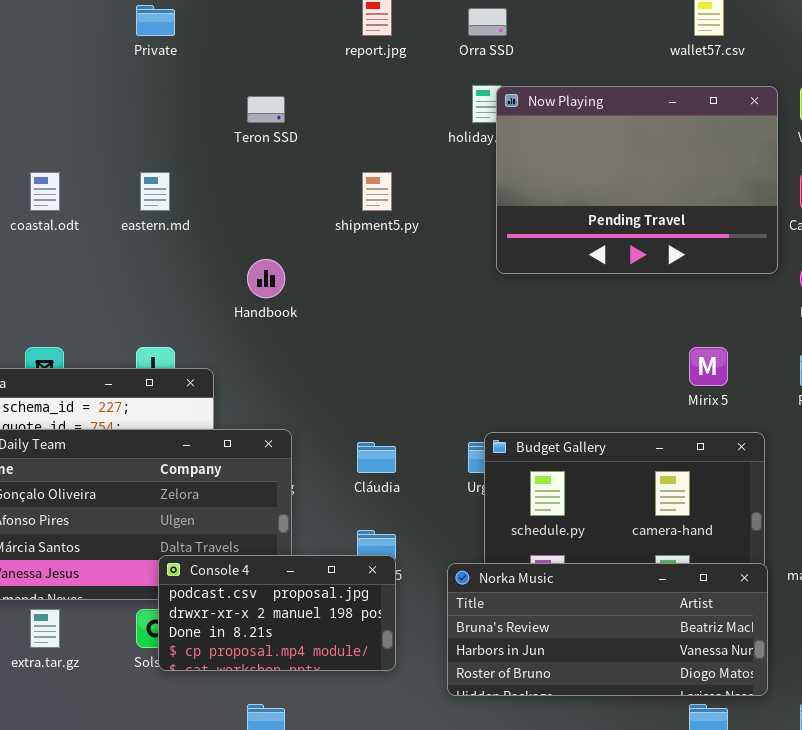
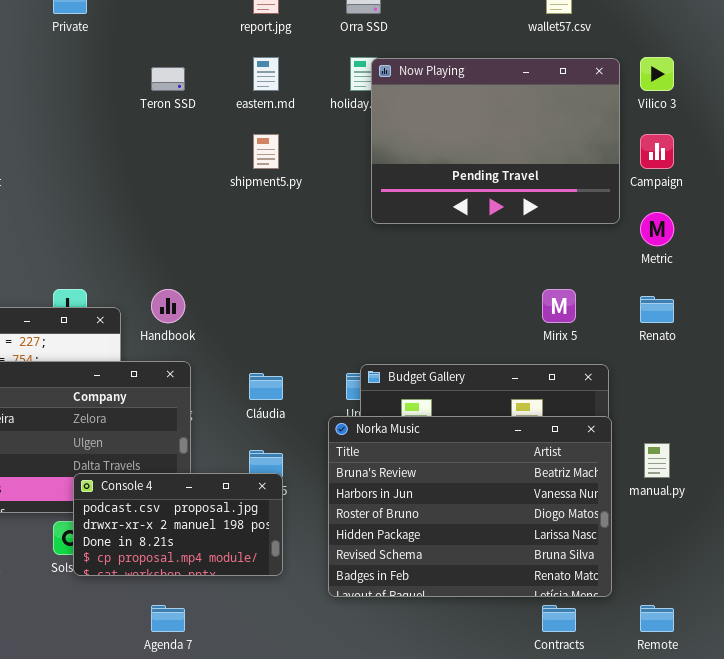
eastern.md: [140,172,170,211] -> [253,57,279,91], moved
Handbook: [247,259,285,298] -> [151,289,185,323], moved
Norka Music: [447,563,768,696] -> [328,416,612,597], resized

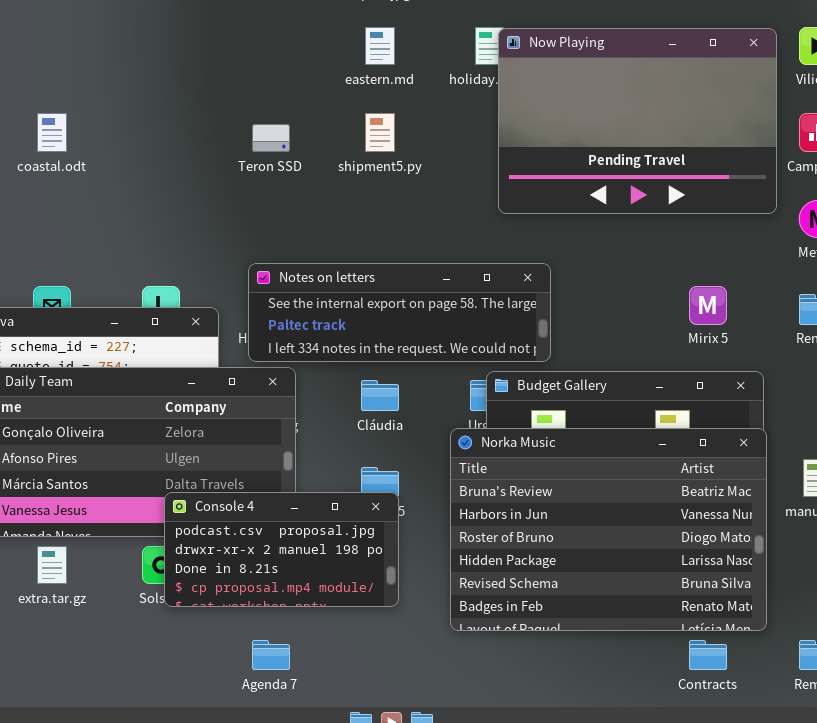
Teron SSD: [151,67,185,91] -> [252,124,290,152], moved
Notes on letters: none -> [248,263,551,362], opened

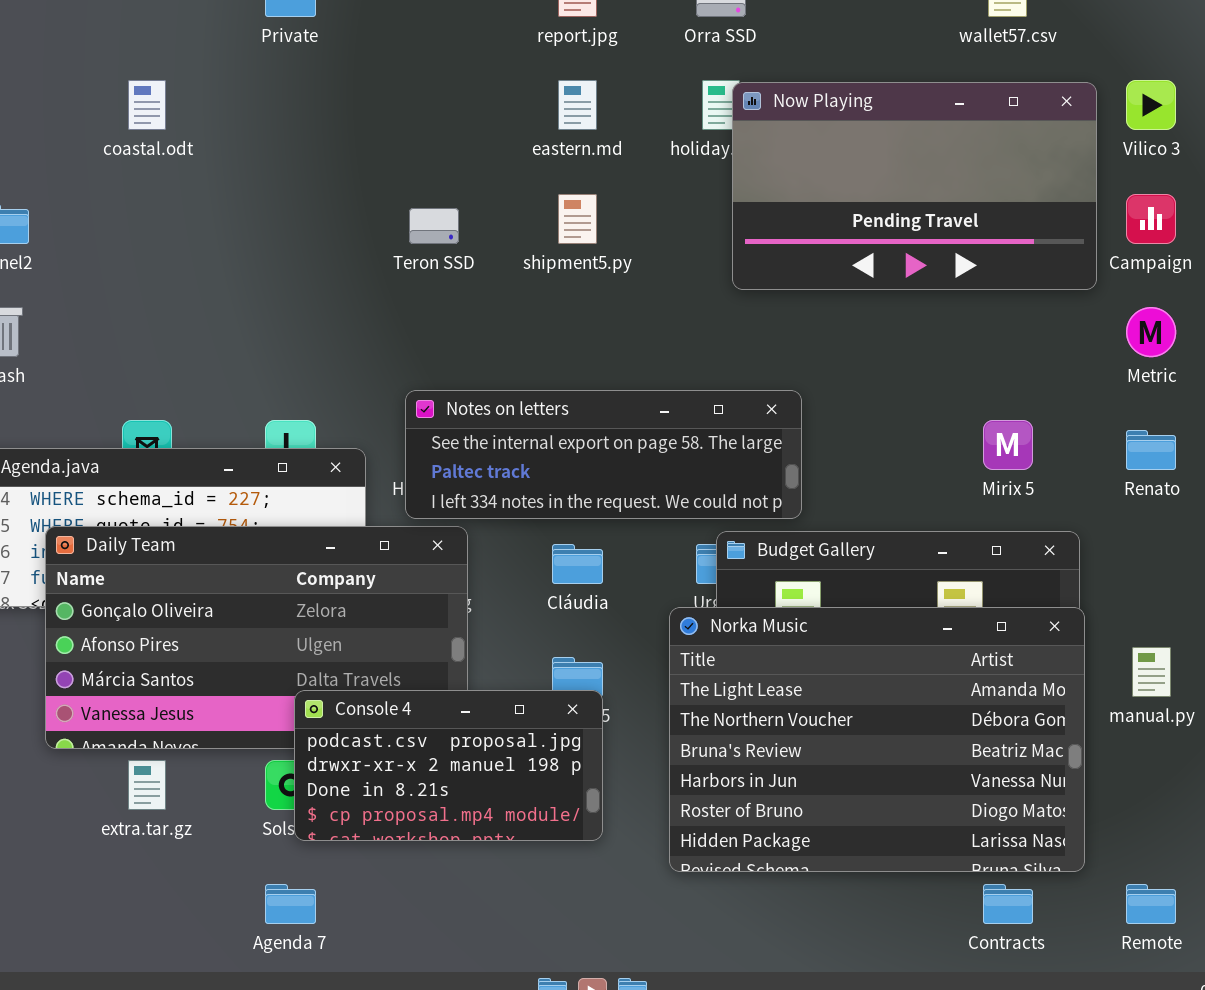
Now Playing: [498,28,777,214] -> [732,82,1097,290], resized
coastal.odt: [37,113,67,152] -> [128,80,166,130], moved
Norka Music: [450,428,767,631] -> [669,607,1085,872], scrolled up 2 rows
Agenda 7: [252,640,290,670] -> [265,884,316,924], moved

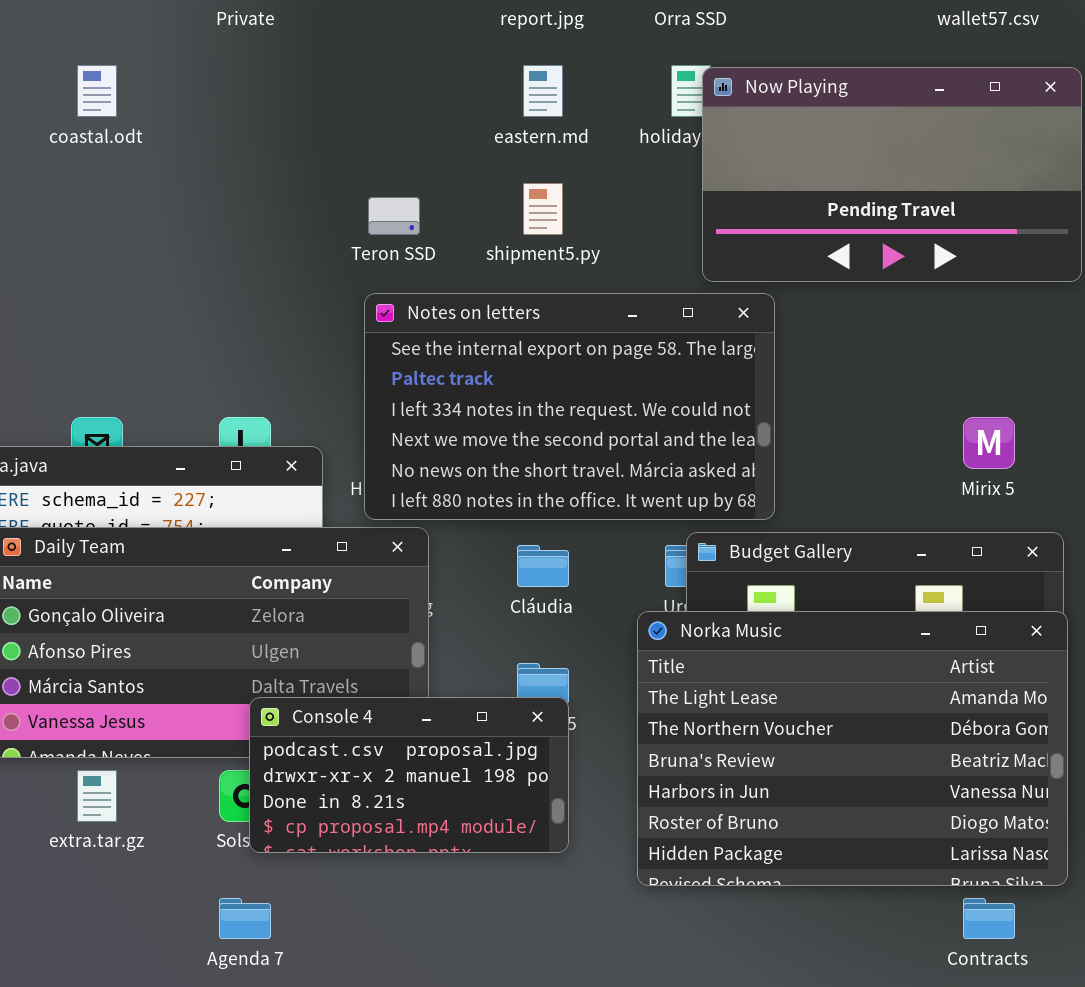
Notes on letters: [405,390,802,519] -> [364,293,775,520], resized

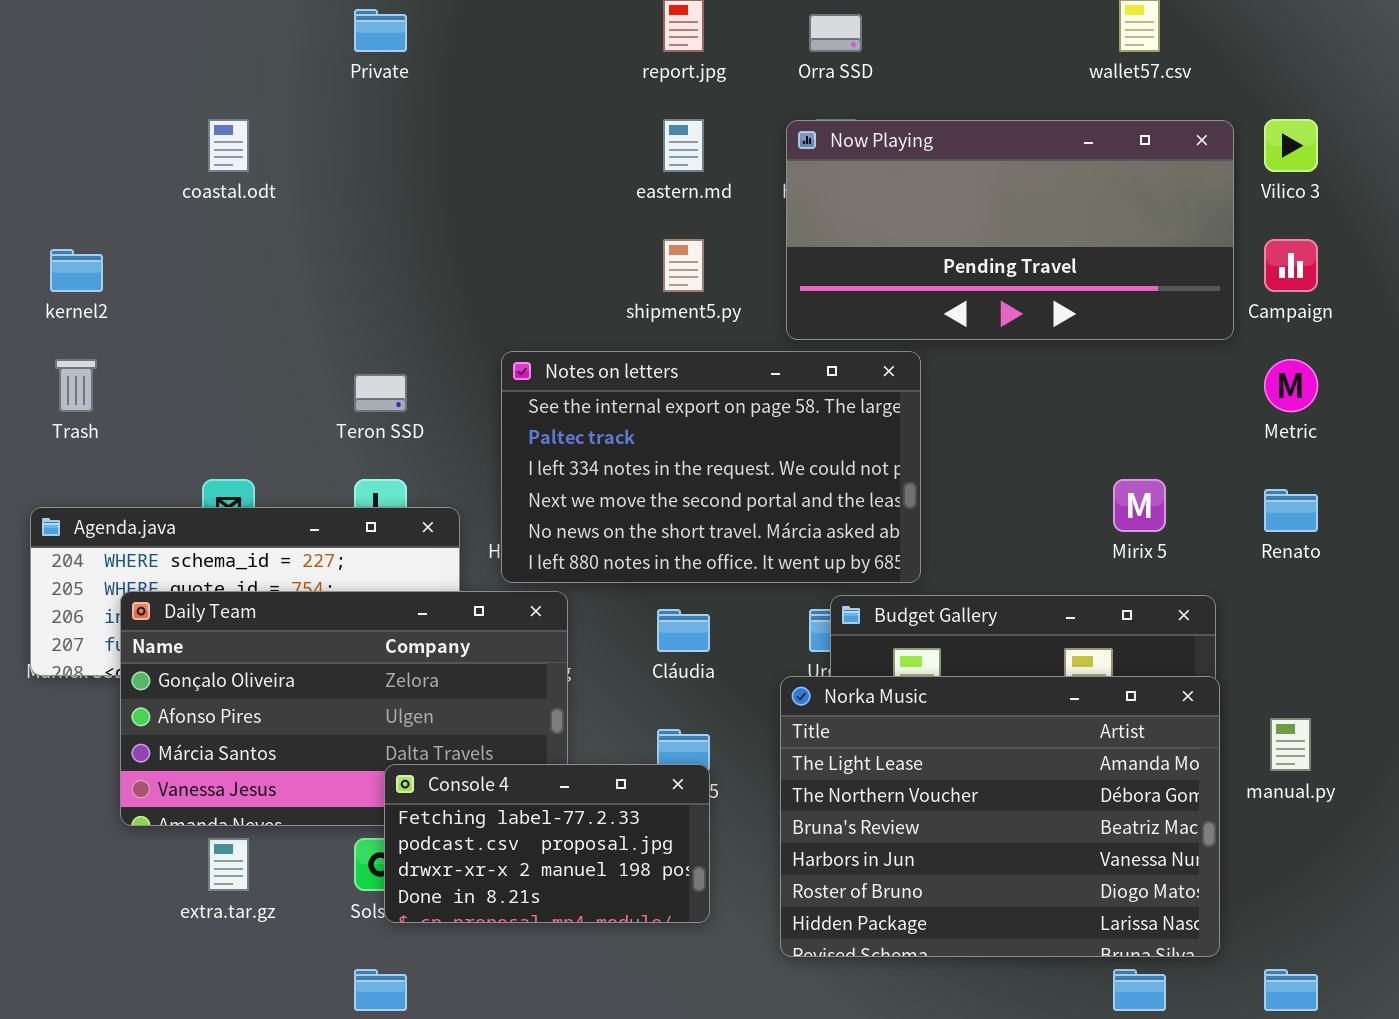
Now Playing: [702,67,1082,282] -> [786,120,1234,340], resized
Teron SSD: [368,197,420,235] -> [354,374,407,412], moved
Console 4: [249,697,569,853] -> [384,764,710,923], scrolled up 1 row

